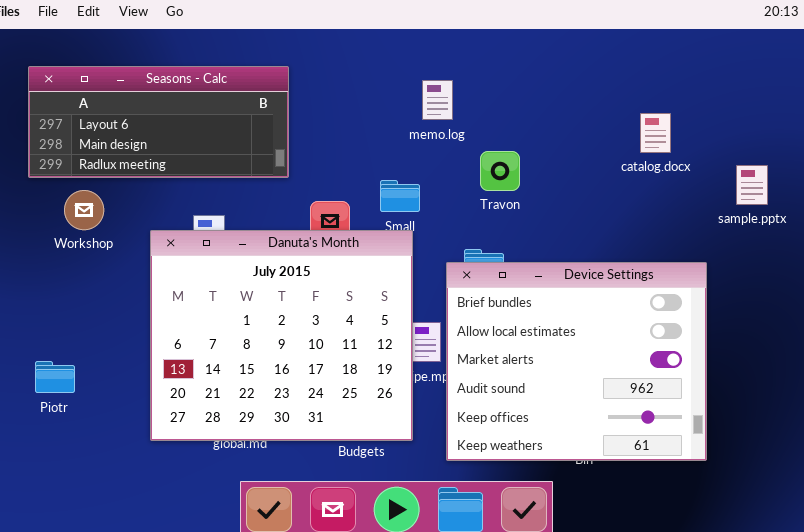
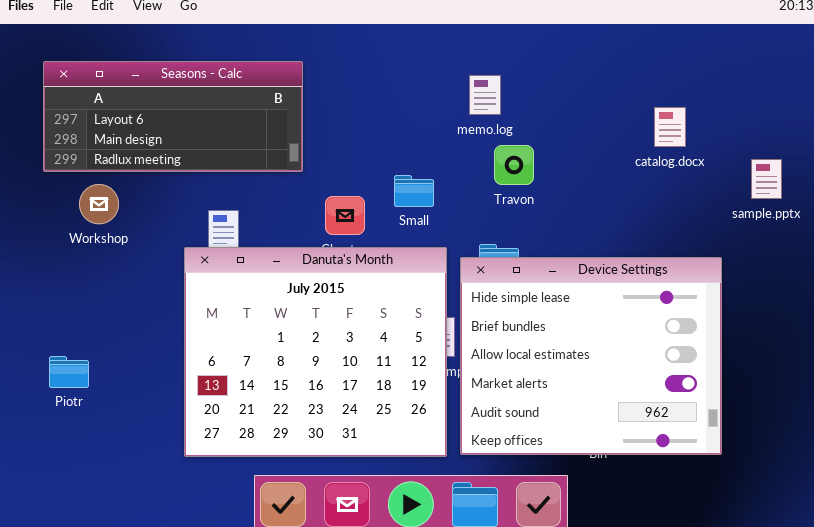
memo.log: [422,80,453,120] -> [469,75,501,115], moved
Danuta's Month: [150,230,413,441] -> [184,247,447,457], moved
Device Settings: [446,262,707,461] -> [460,257,722,455], scrolled up 1 row

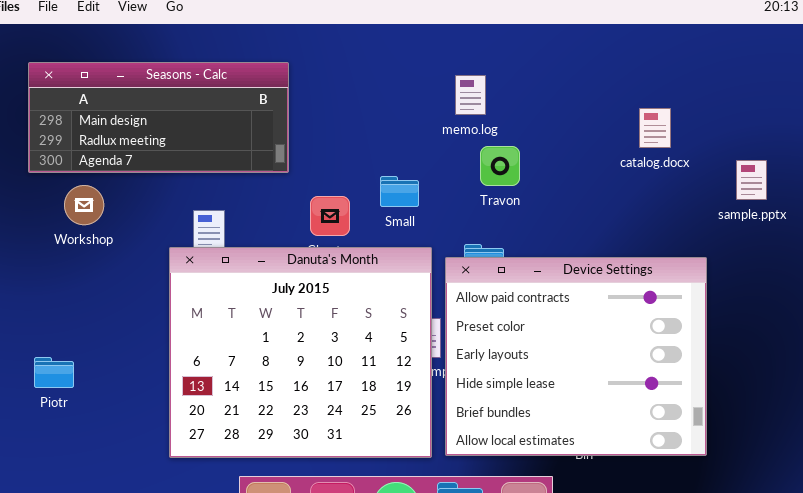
Seasons - Calc: [43,61,303,172] -> [28,62,289,173], scrolled down 1 row
Device Settings: [460,257,722,455] -> [445,257,707,456], scrolled up 3 rows

